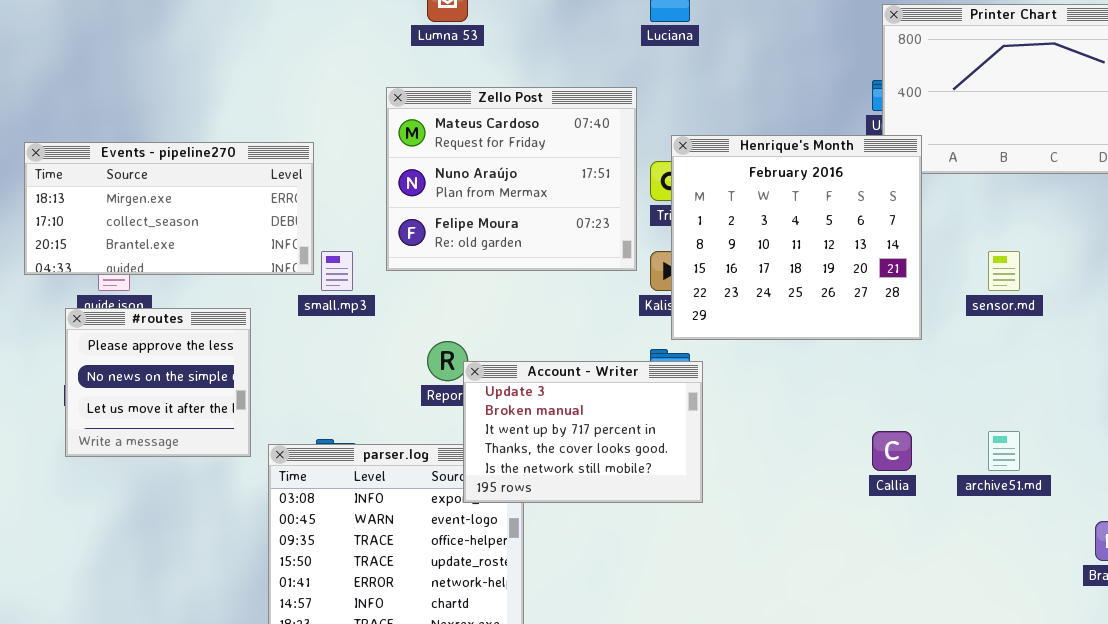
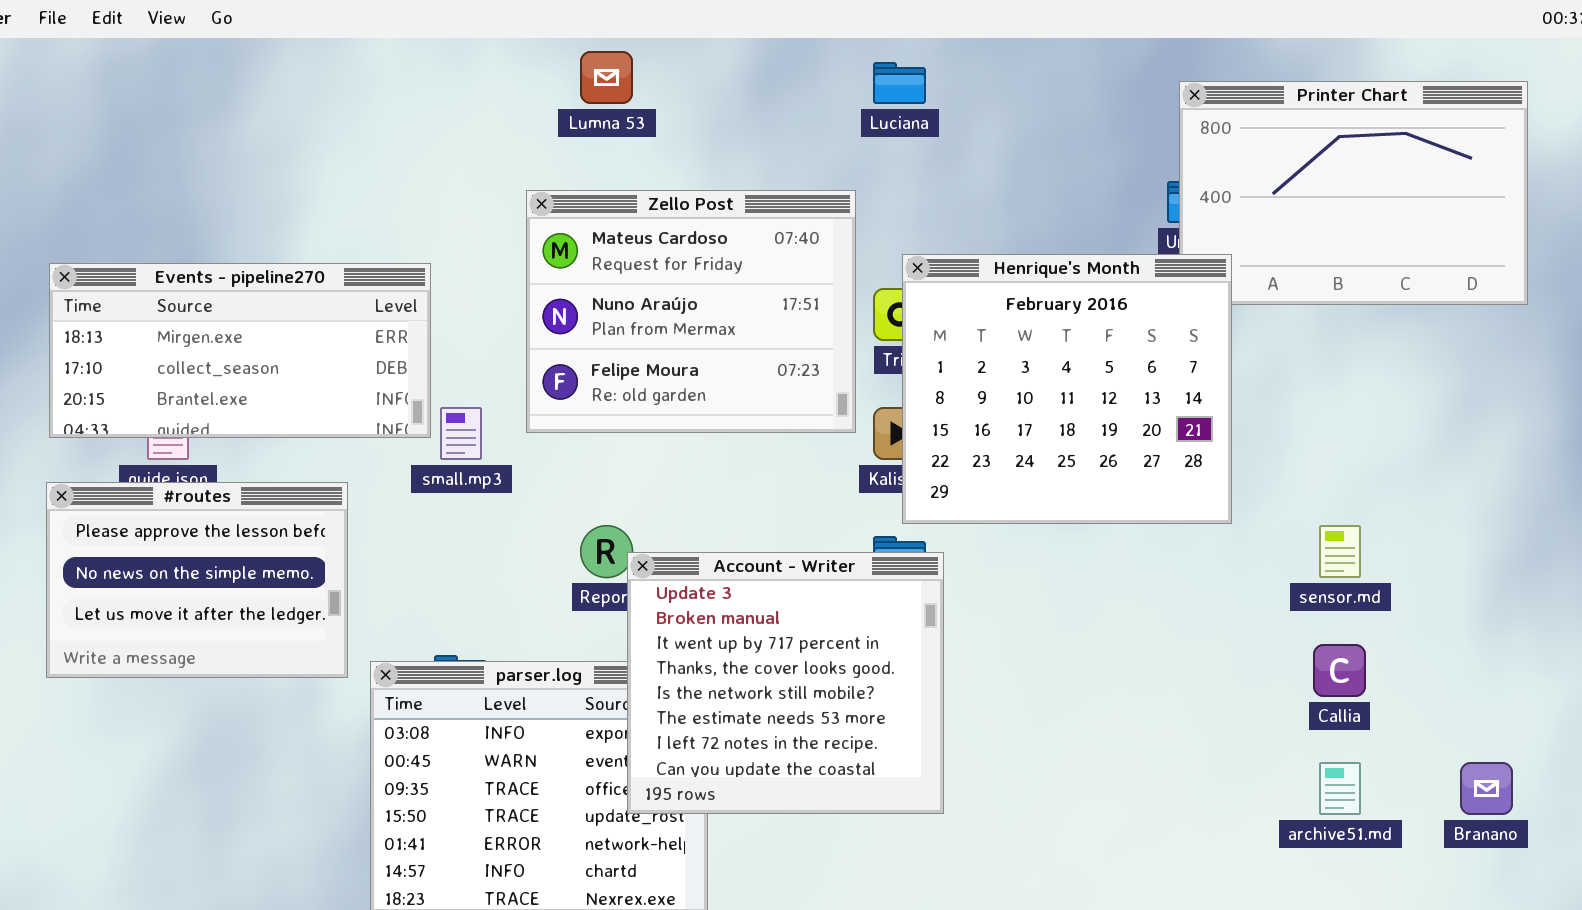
sensor.md: [988,251,1020,291] -> [1319,525,1361,578], moved
#routes: [65,308,251,457] -> [46,482,348,678], resized
Account - Writer: [463,361,703,503] -> [627,552,944,814], resized
Callia: [872,431,912,471] -> [1313,644,1366,697], moved
archive51.md: [988,431,1020,471] -> [1319,762,1361,815], moved

